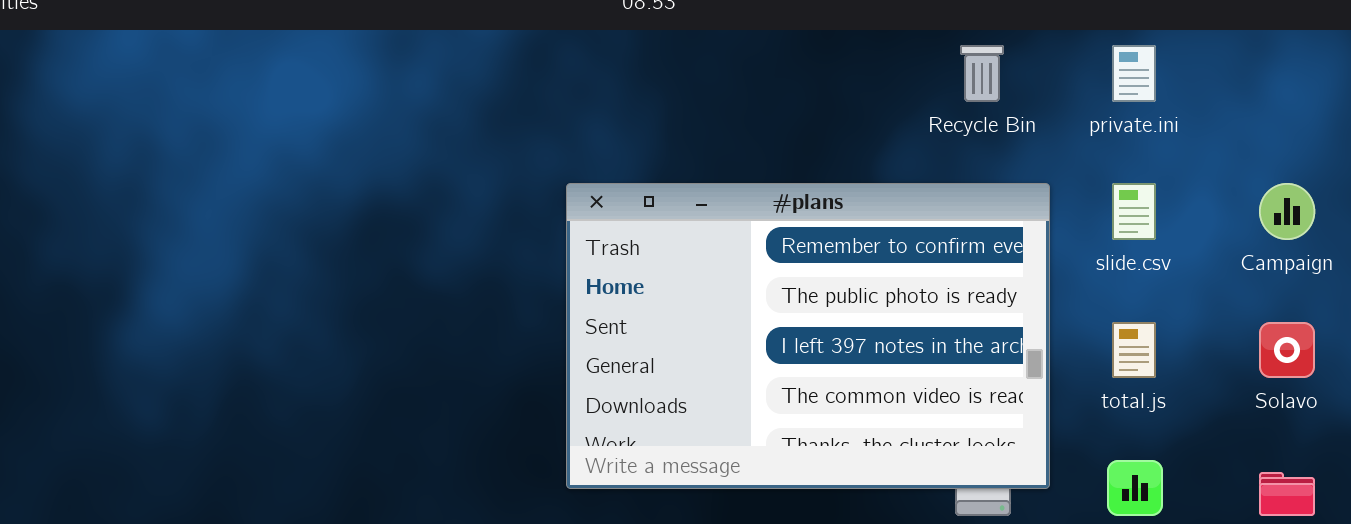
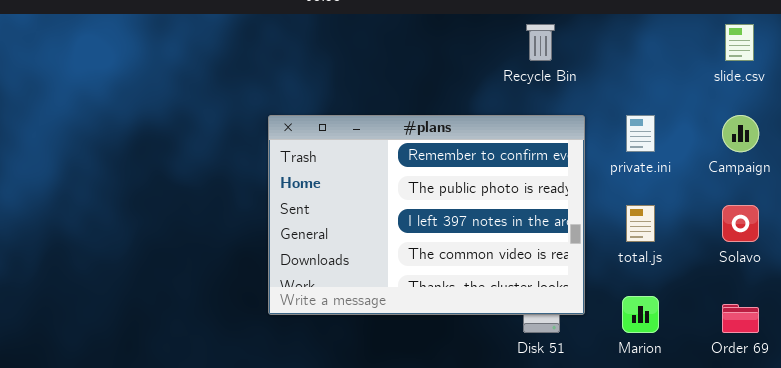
private.ini: [1112,45,1156,102] -> [626,115,655,152], moved
slide.csv: [1112,183,1156,240] -> [725,24,754,61], moved

